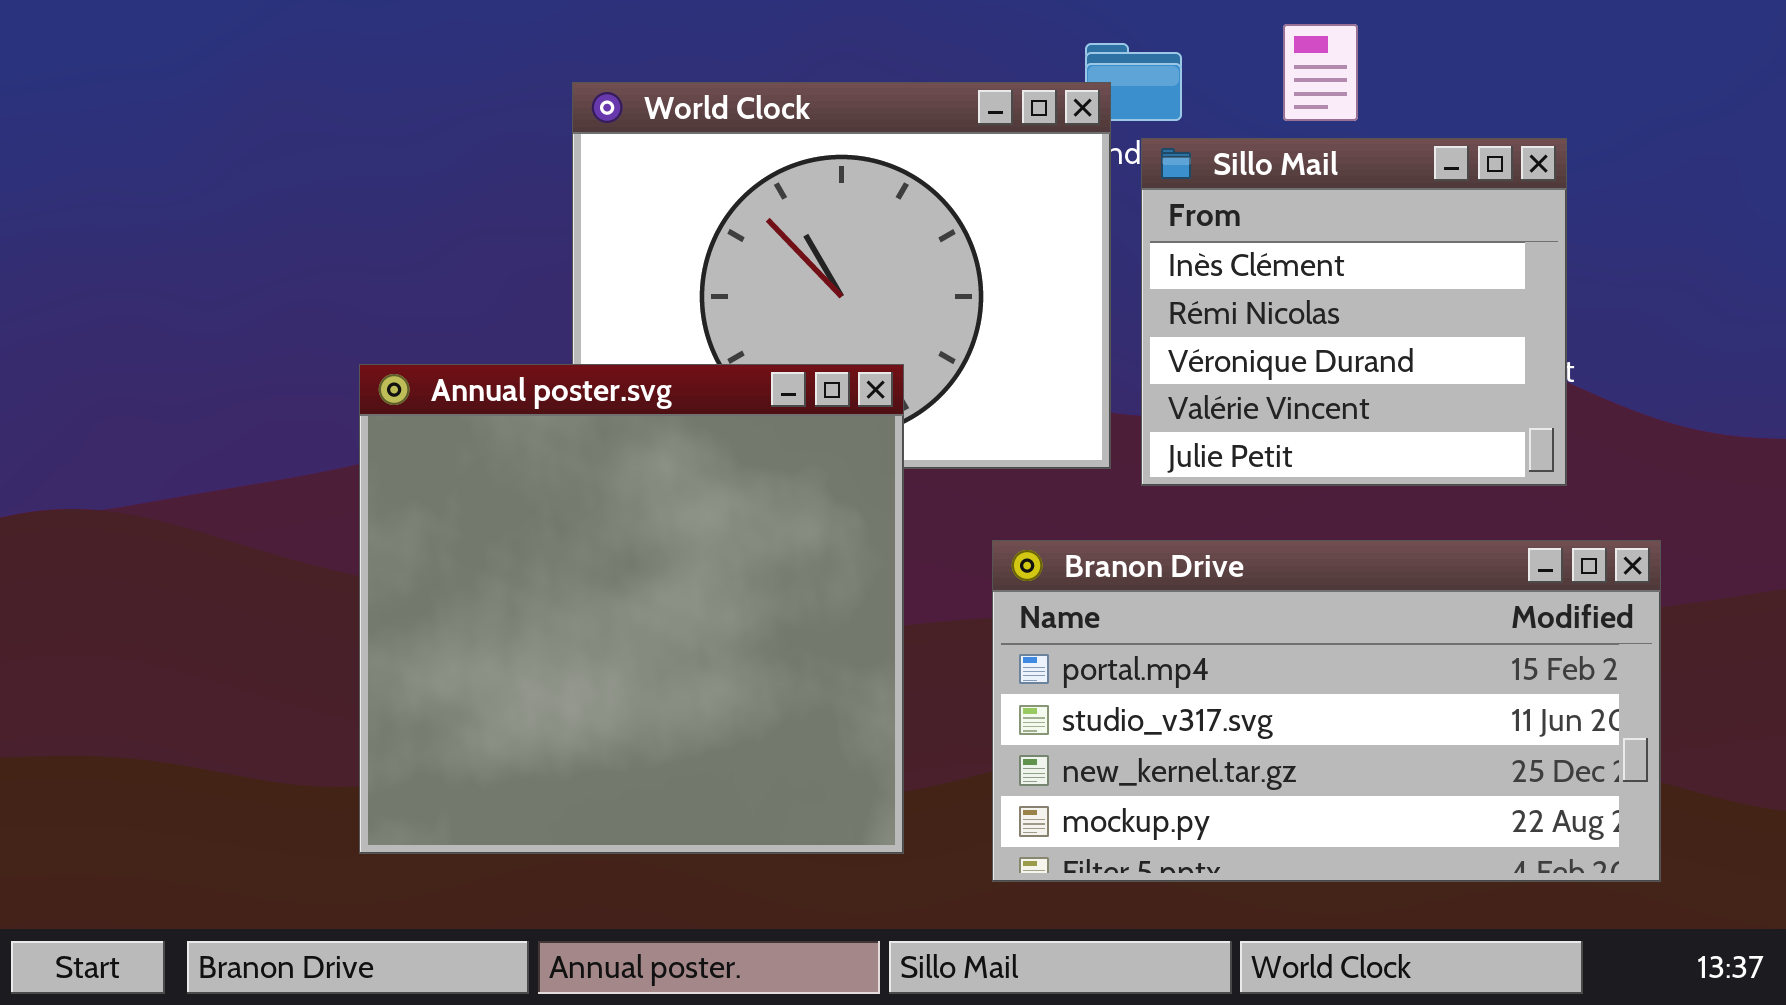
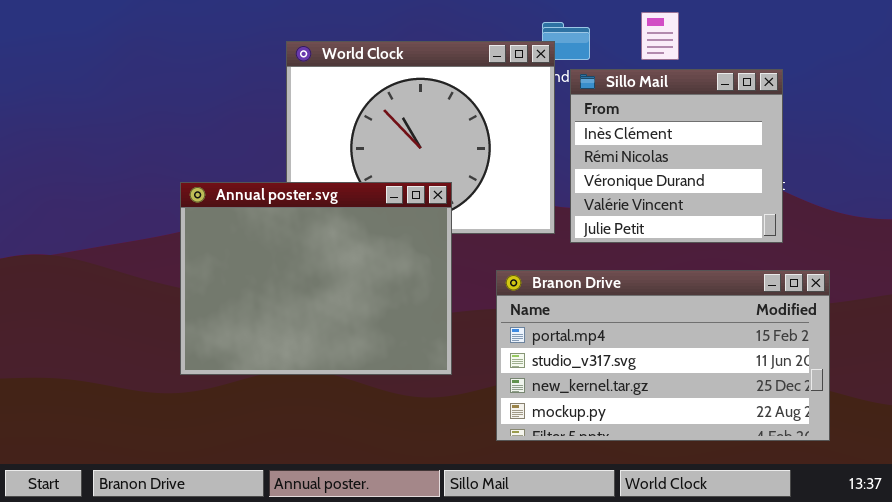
Annual poster.svg: [359,364,904,854] -> [180,182,452,375], resized

